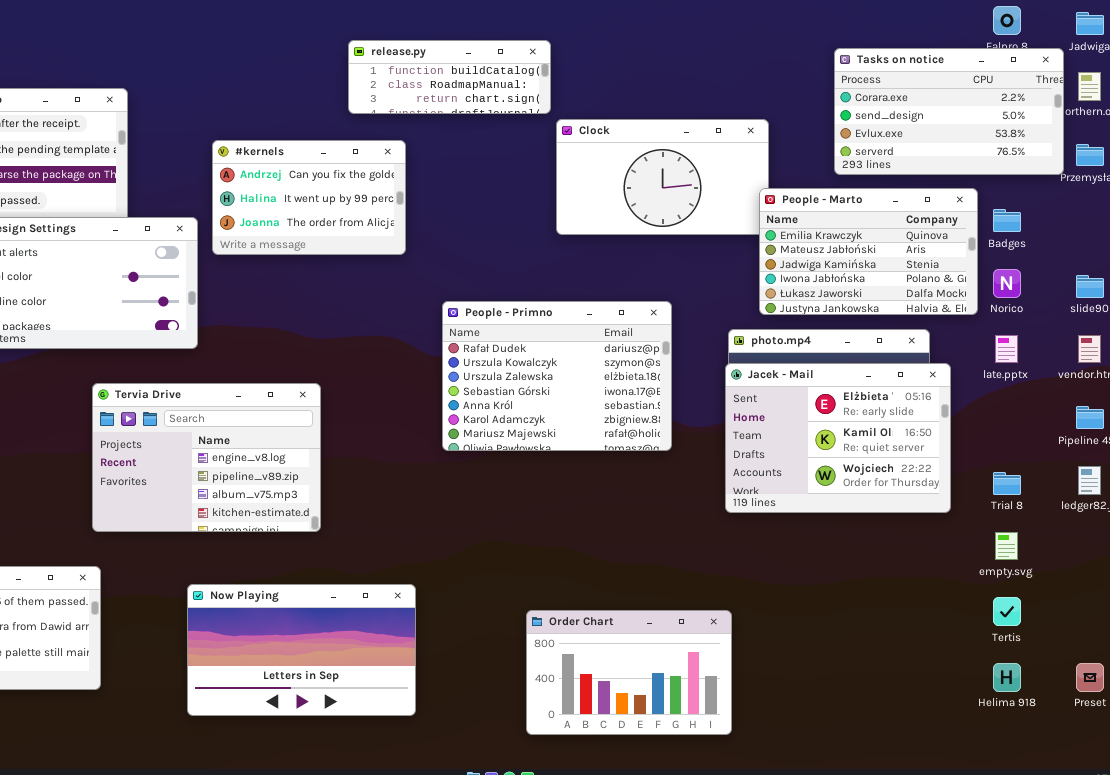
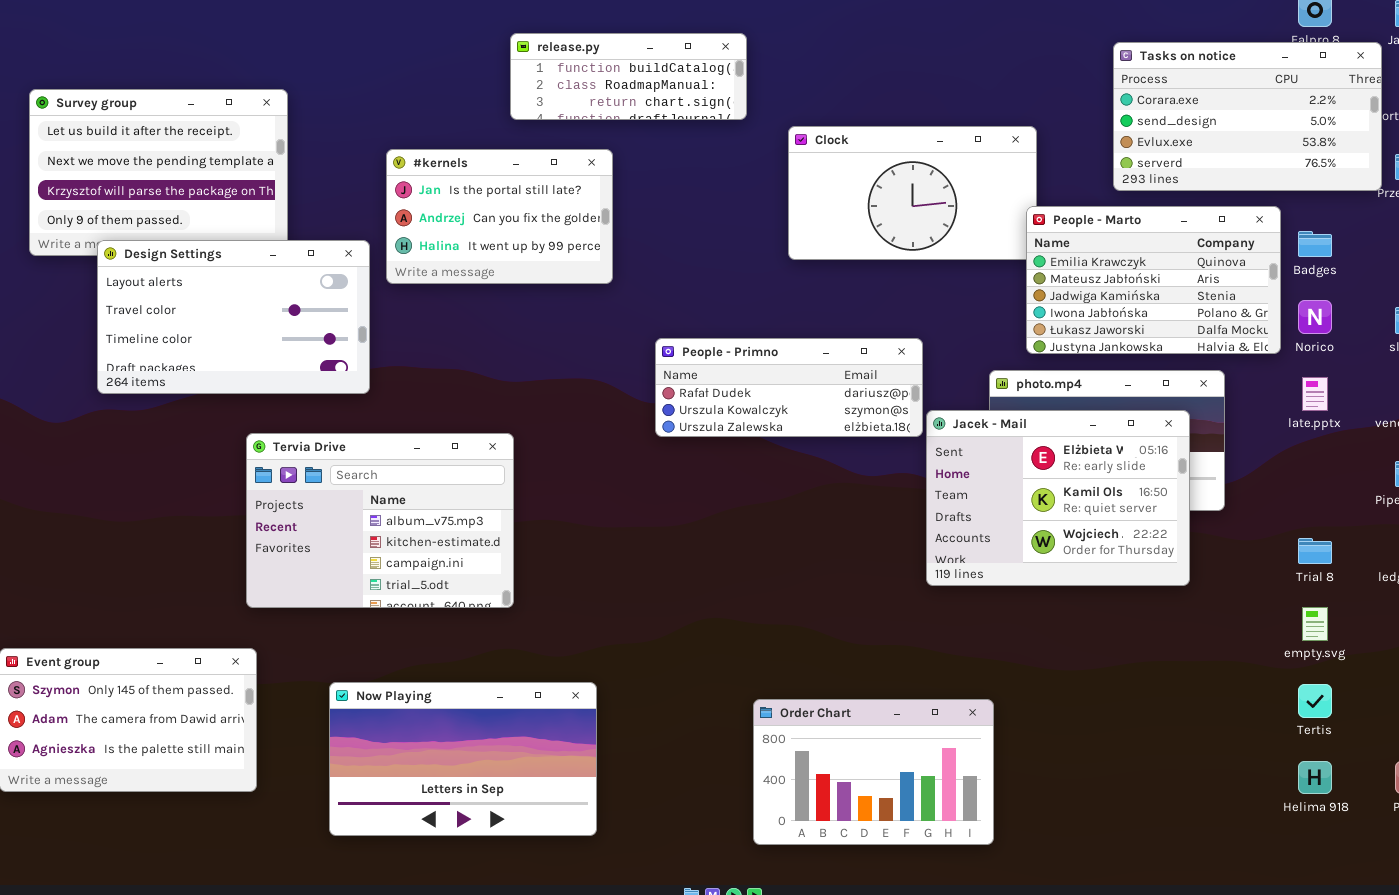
release.py: [348,40,551,114] -> [510,33,747,120], moved
#kernels: [212,140,406,255] -> [386,149,613,284], scrolled up 1 row
People - Primno: [442,301,672,451] -> [655,338,923,437], resized
Jacek - Mail: [725,363,951,513] -> [926,410,1190,586], moved
Tervia Drive: [92,383,321,532] -> [246,433,514,608], scrolled down 2 rows
Now Playing: [187,584,416,716] -> [329,682,597,836], moved

